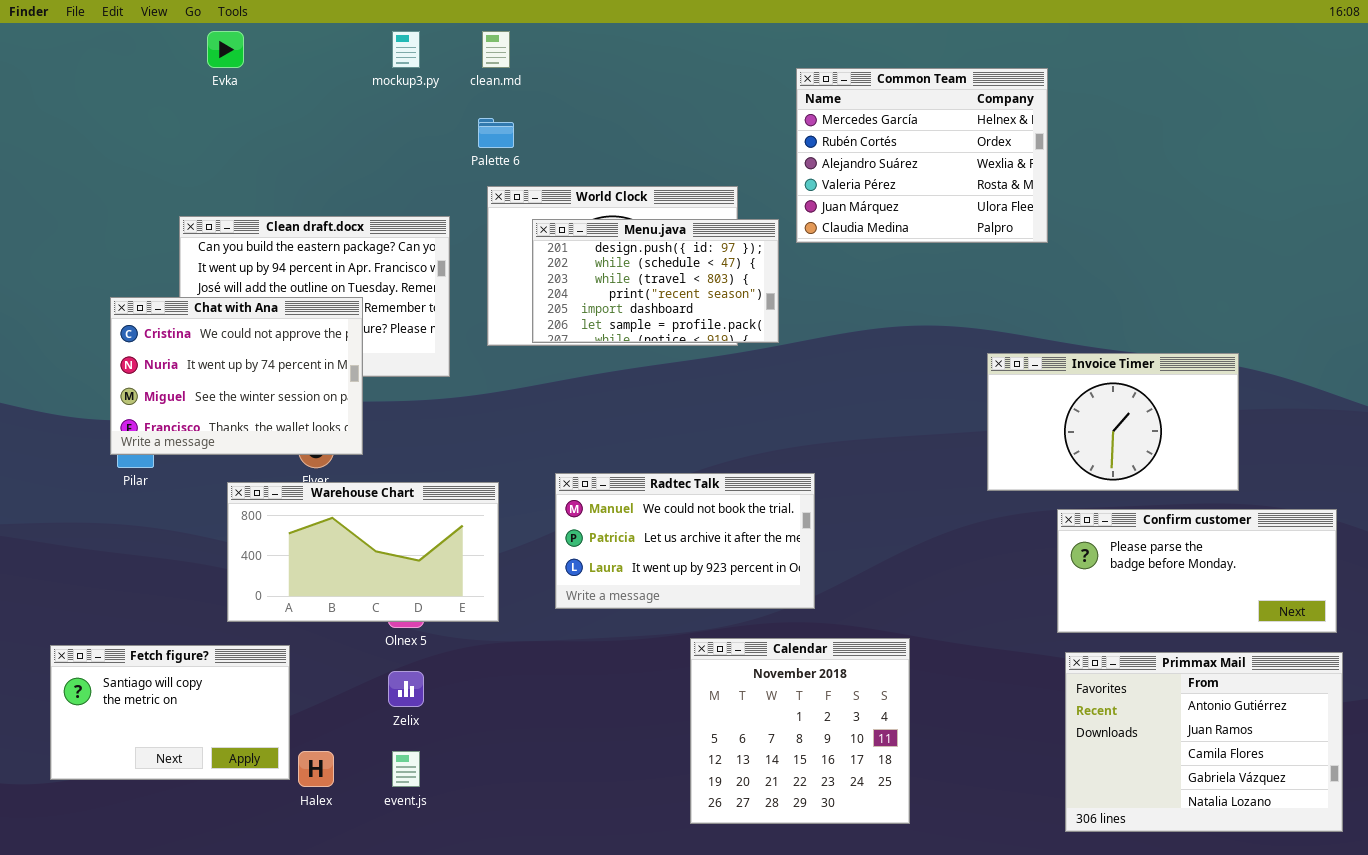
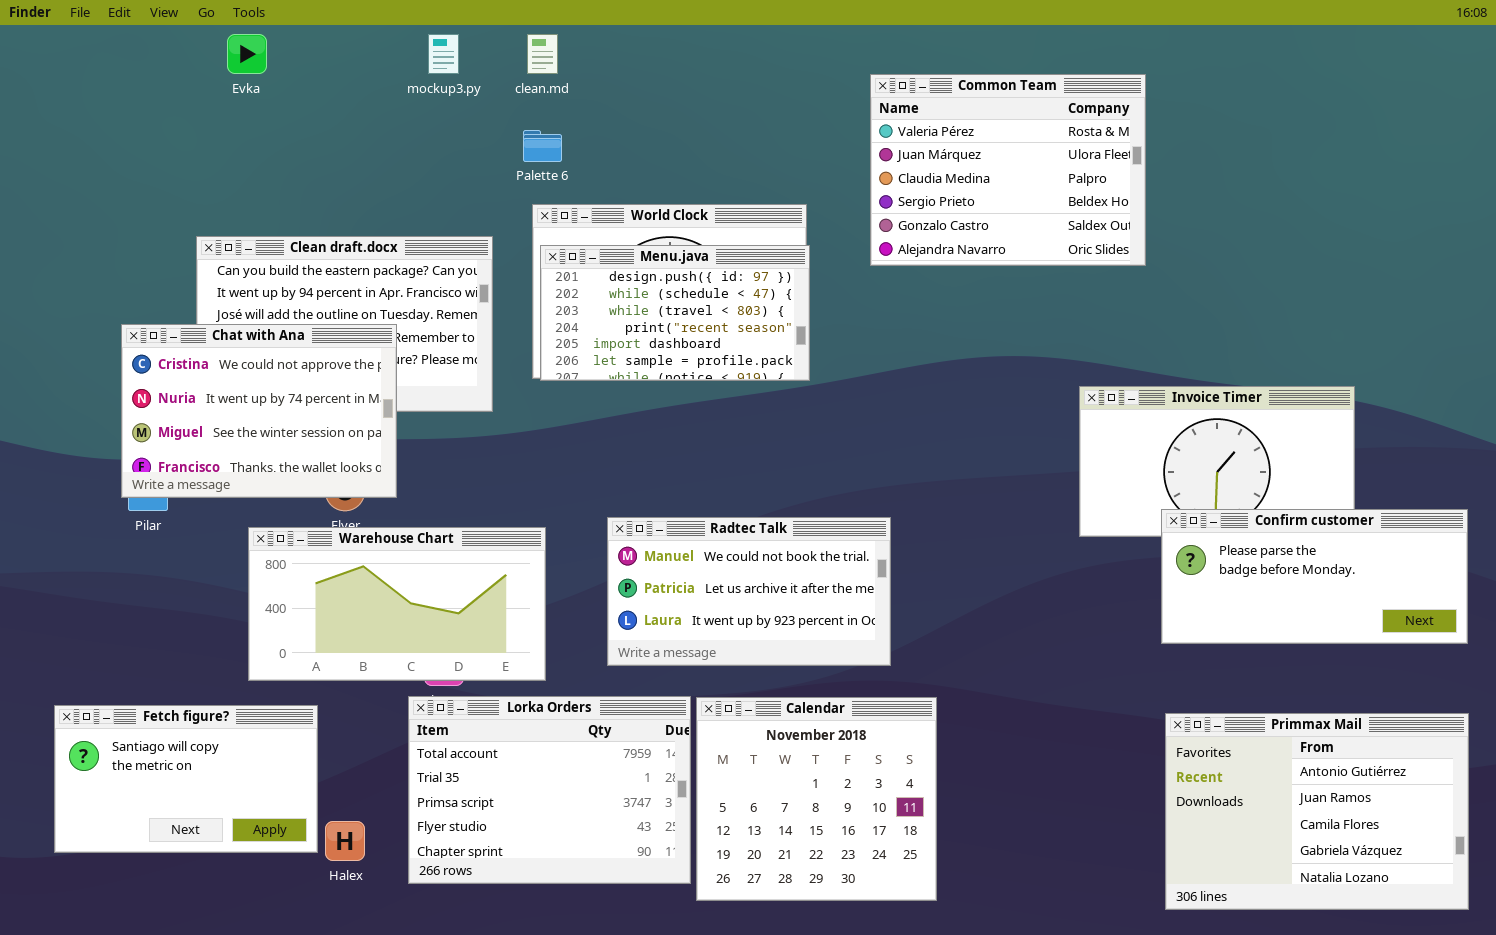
Common Team: [796,68,1048,243] -> [870,74,1146,266], scrolled down 3 rows
Menu.java: [532,219,779,343] -> [540,245,810,381], moved
Confirm customer: [1057,509,1337,633] -> [1161,509,1468,644], moved
Lorka Orders: none -> [408,696,691,884], opened
Calendar: [690,638,910,824] -> [696,697,937,901], moved

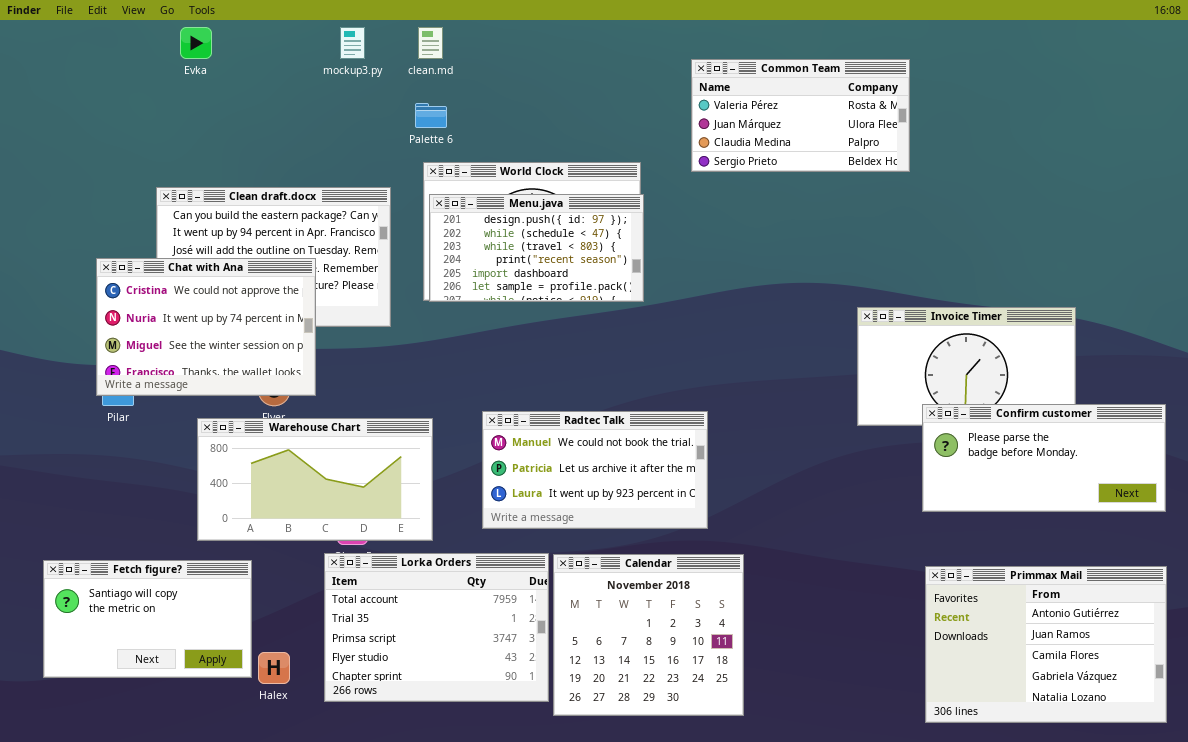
Common Team: [870,74,1146,266] -> [691,59,910,172], resized

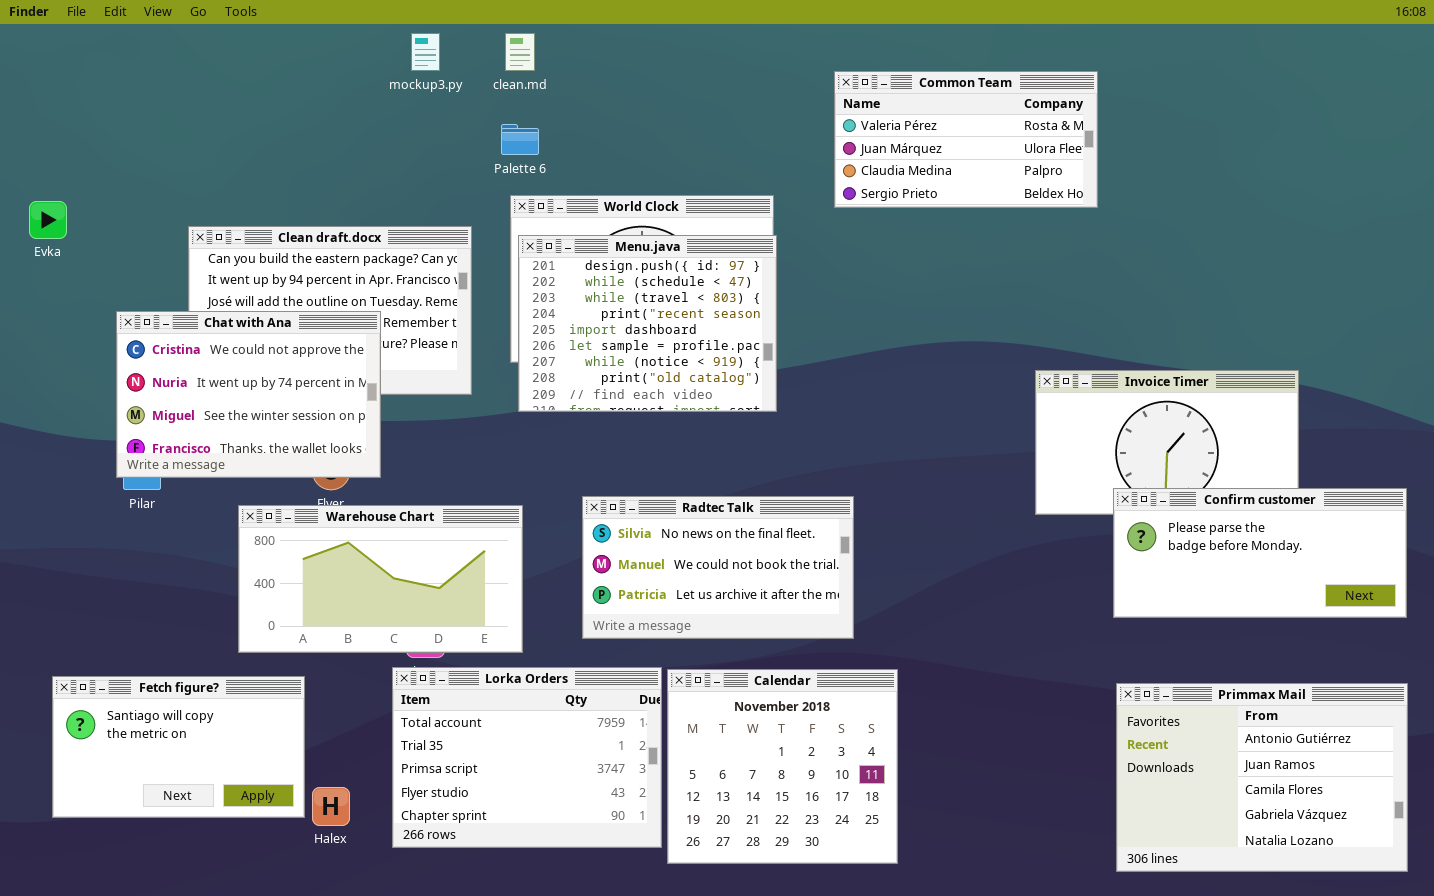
Evka: [180,27,212,59] -> [29,201,67,239], moved
Menu.java: [429,194,644,302] -> [518,235,777,412], resized
Radtec Talk: [482,411,708,529] -> [582,496,854,639], scrolled up 1 row

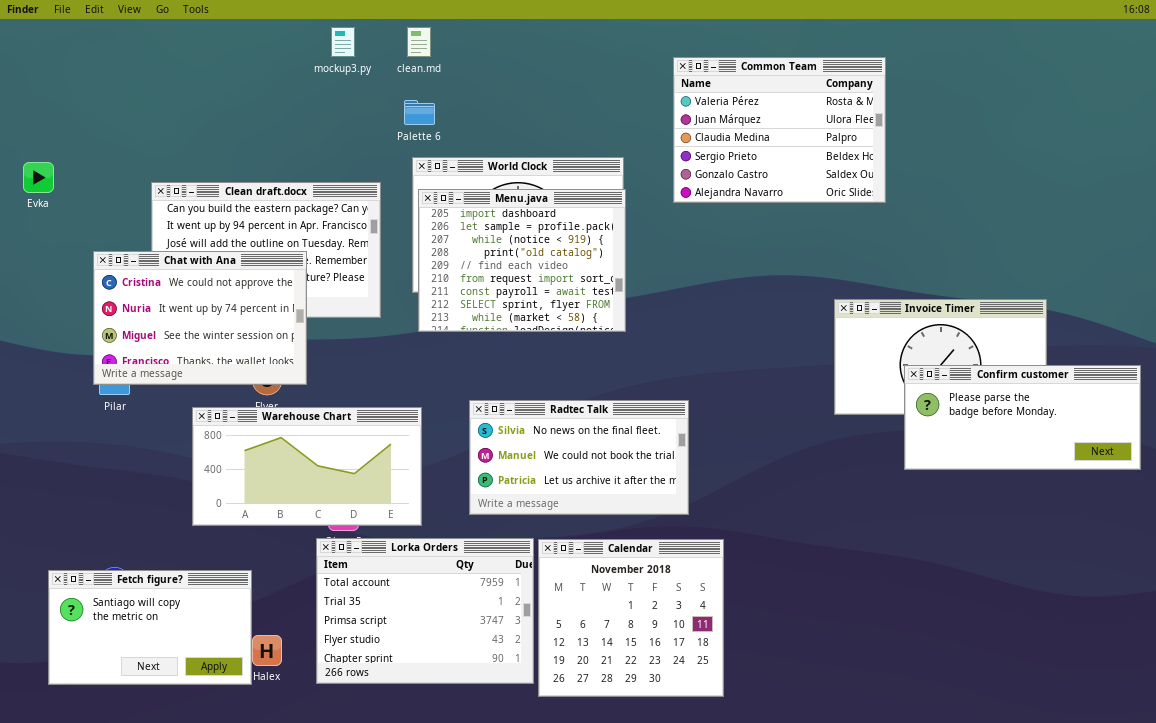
Common Team: [834,71,1098,208] -> [673,57,886,203], resized
Menu.java: [518,235,777,412] -> [418,189,626,332], scrolled down 4 rows
Confirm customer: [1113,488,1407,618] -> [904,365,1141,470], moved
Fetch figure?: [52,676,305,818] -> [48,570,252,685], moved
Primmax Mail: [1116,683,1408,872] -> none, closed

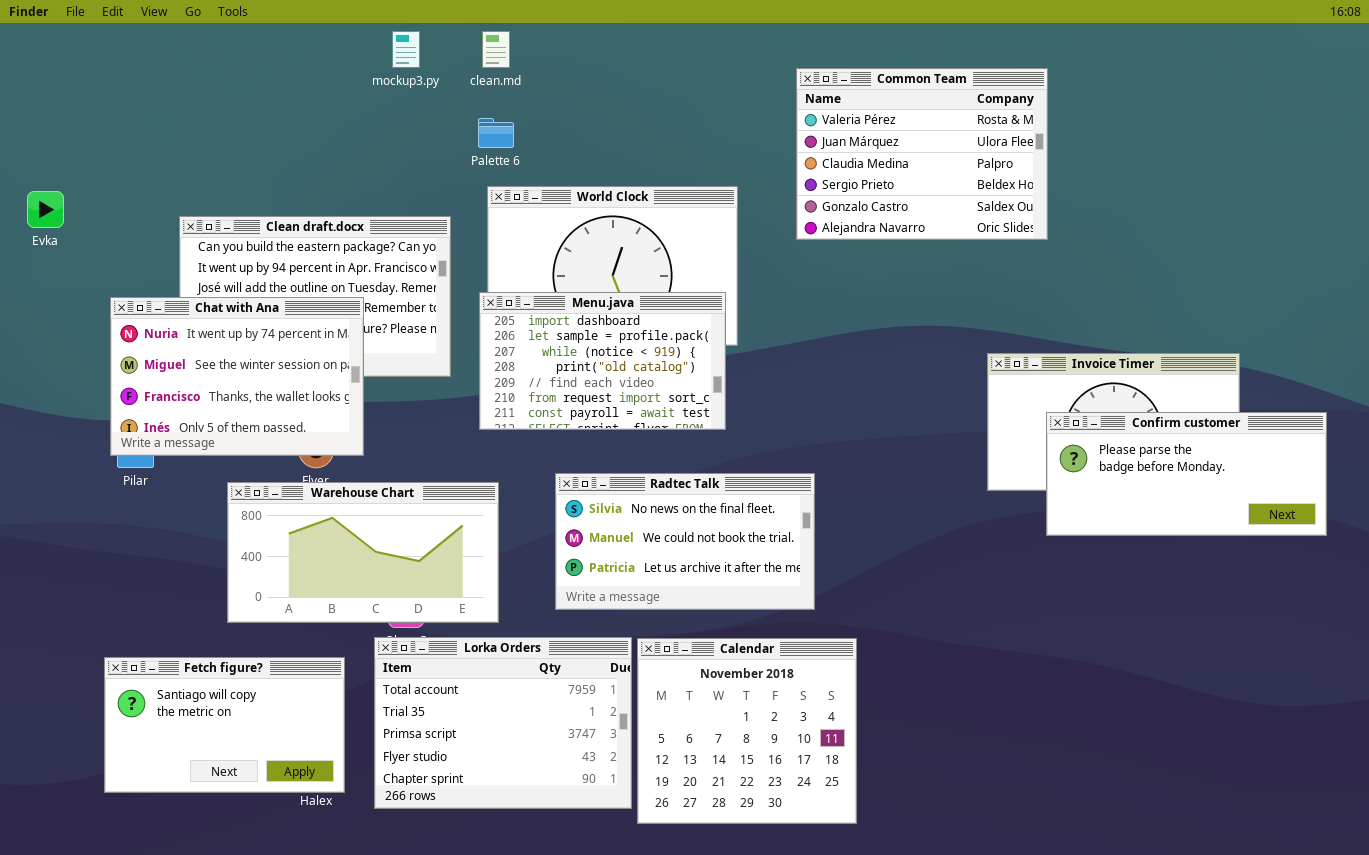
Menu.java: [418,189,626,332] -> [479,292,726,430], moved, resized
Chat with Ana: [93,251,307,385] -> [110,297,364,456], scrolled down 1 row
Confirm customer: [904,365,1141,470] -> [1046,412,1327,536], moved
Fetch figure?: [48,570,252,685] -> [104,657,345,793], moved

